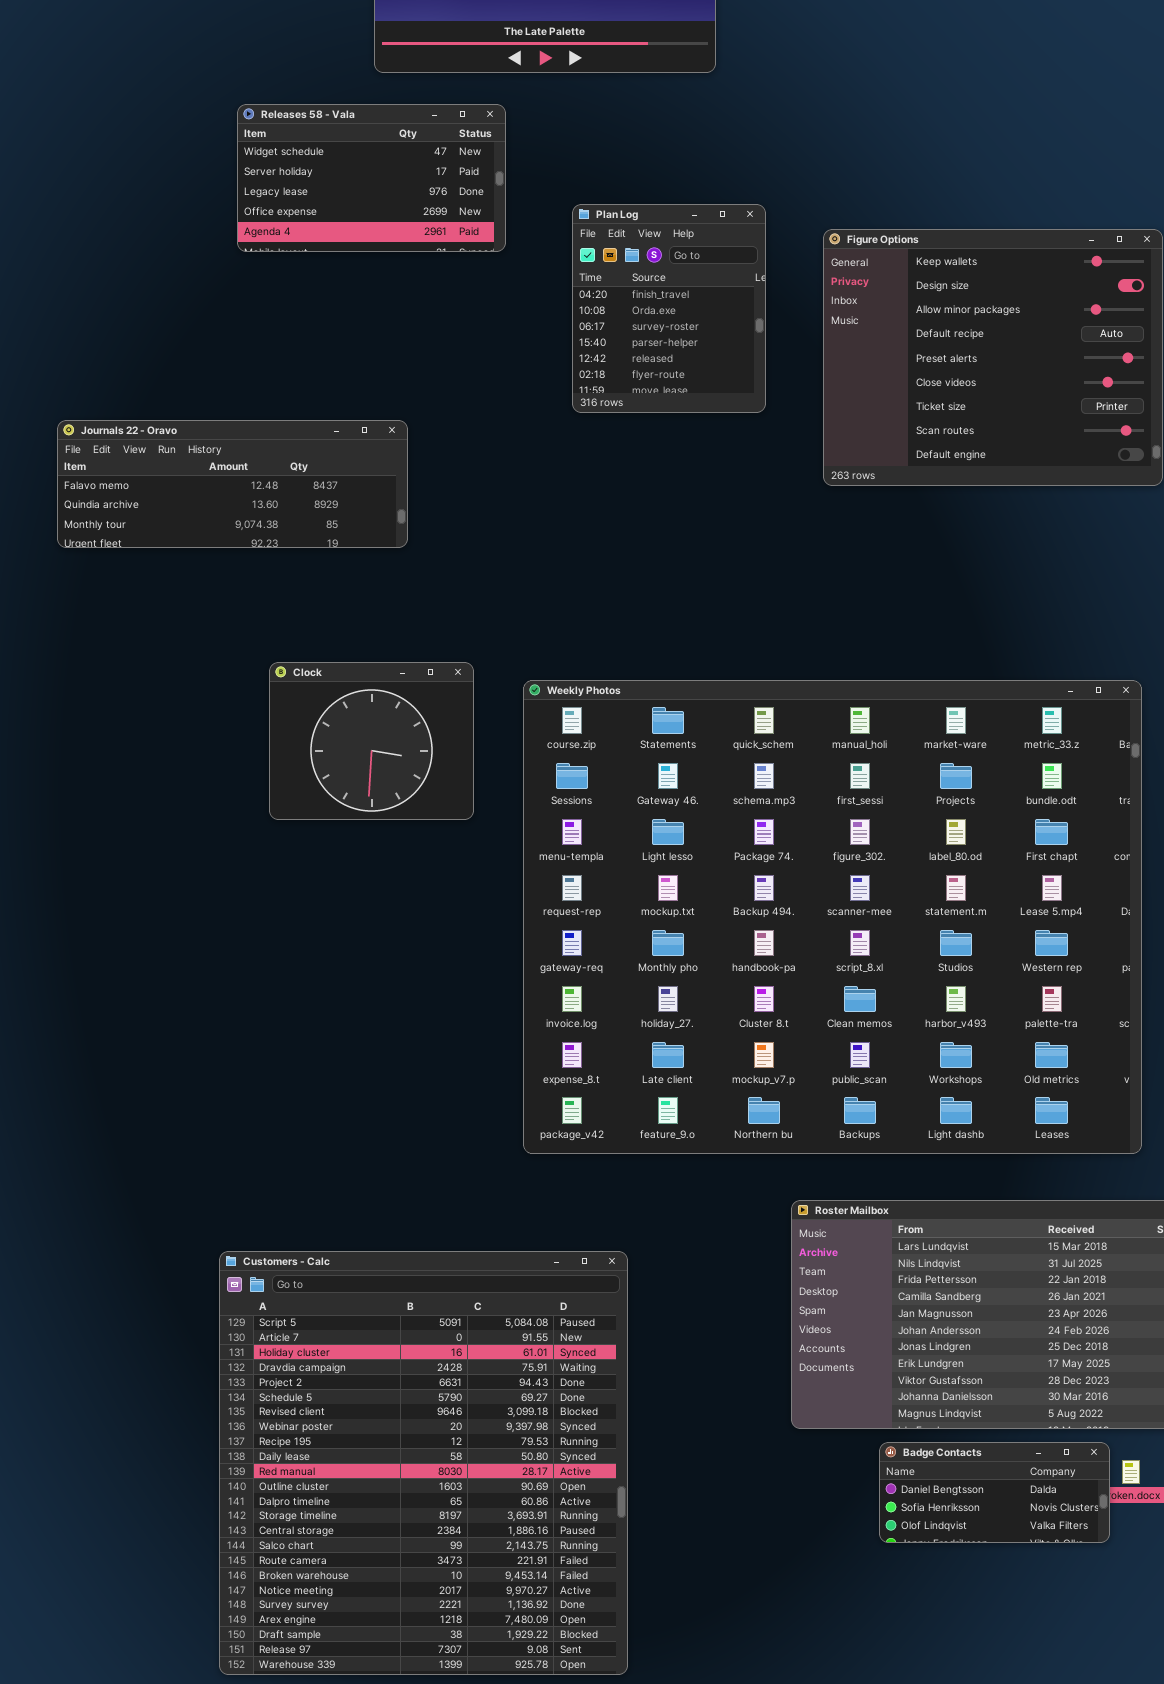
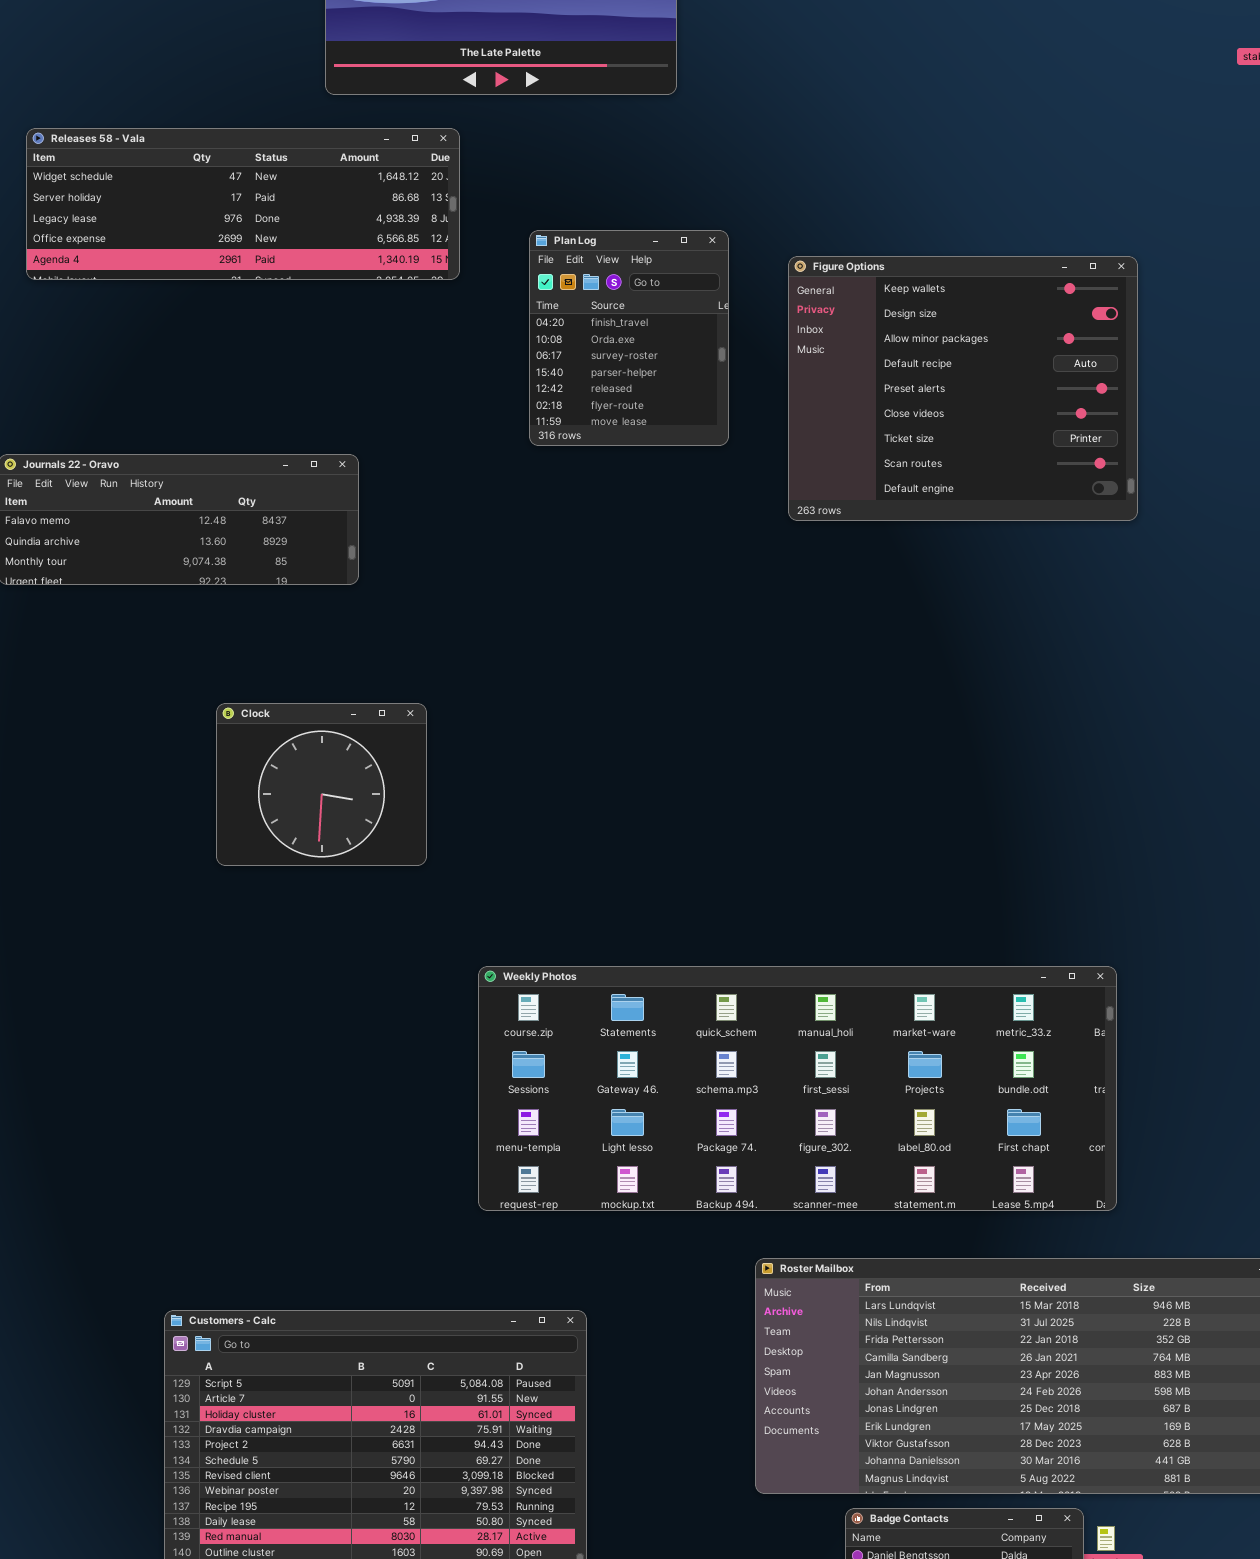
Releases 58 - Vala: [237,104,506,252] -> [26,128,460,280], resized
Weekly Photos: [523,680,1142,1154] -> [478,966,1117,1211], resized

